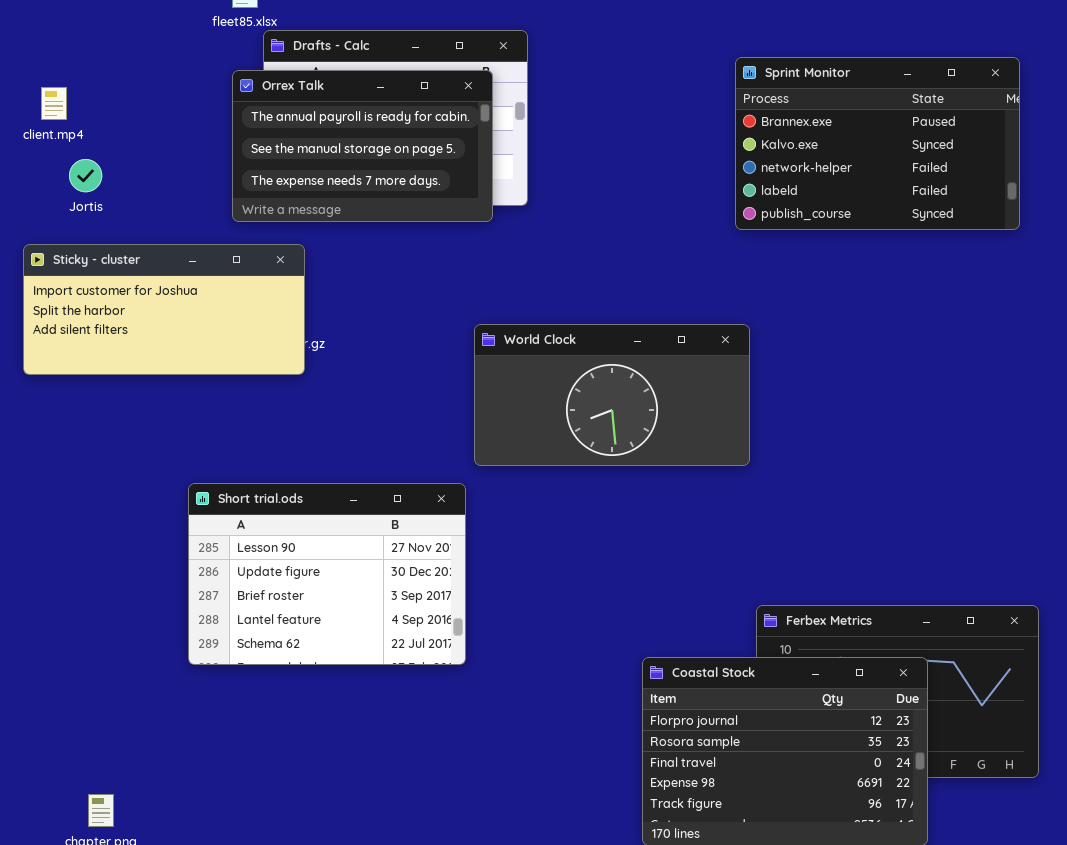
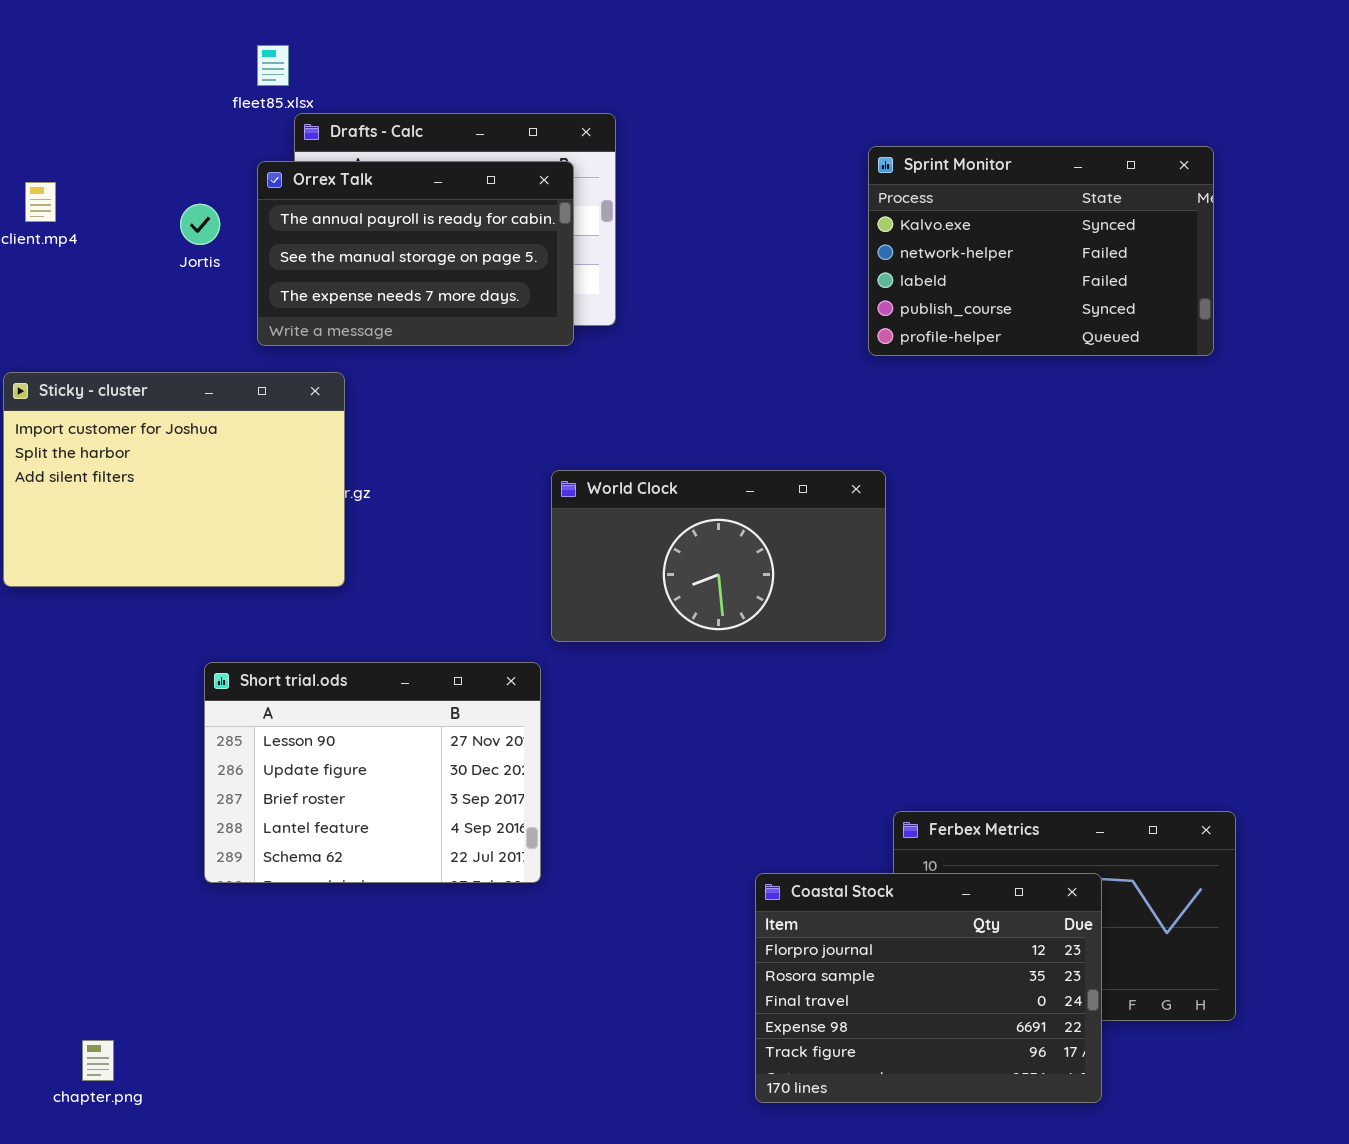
Sprint Monitor: [735,57,1020,230] -> [868,146,1214,356], scrolled down 1 row
Jortis: [69,159,102,192] -> [180,204,220,245], moved
Sticky - cluster: [23,244,305,375] -> [3,372,345,587], resized

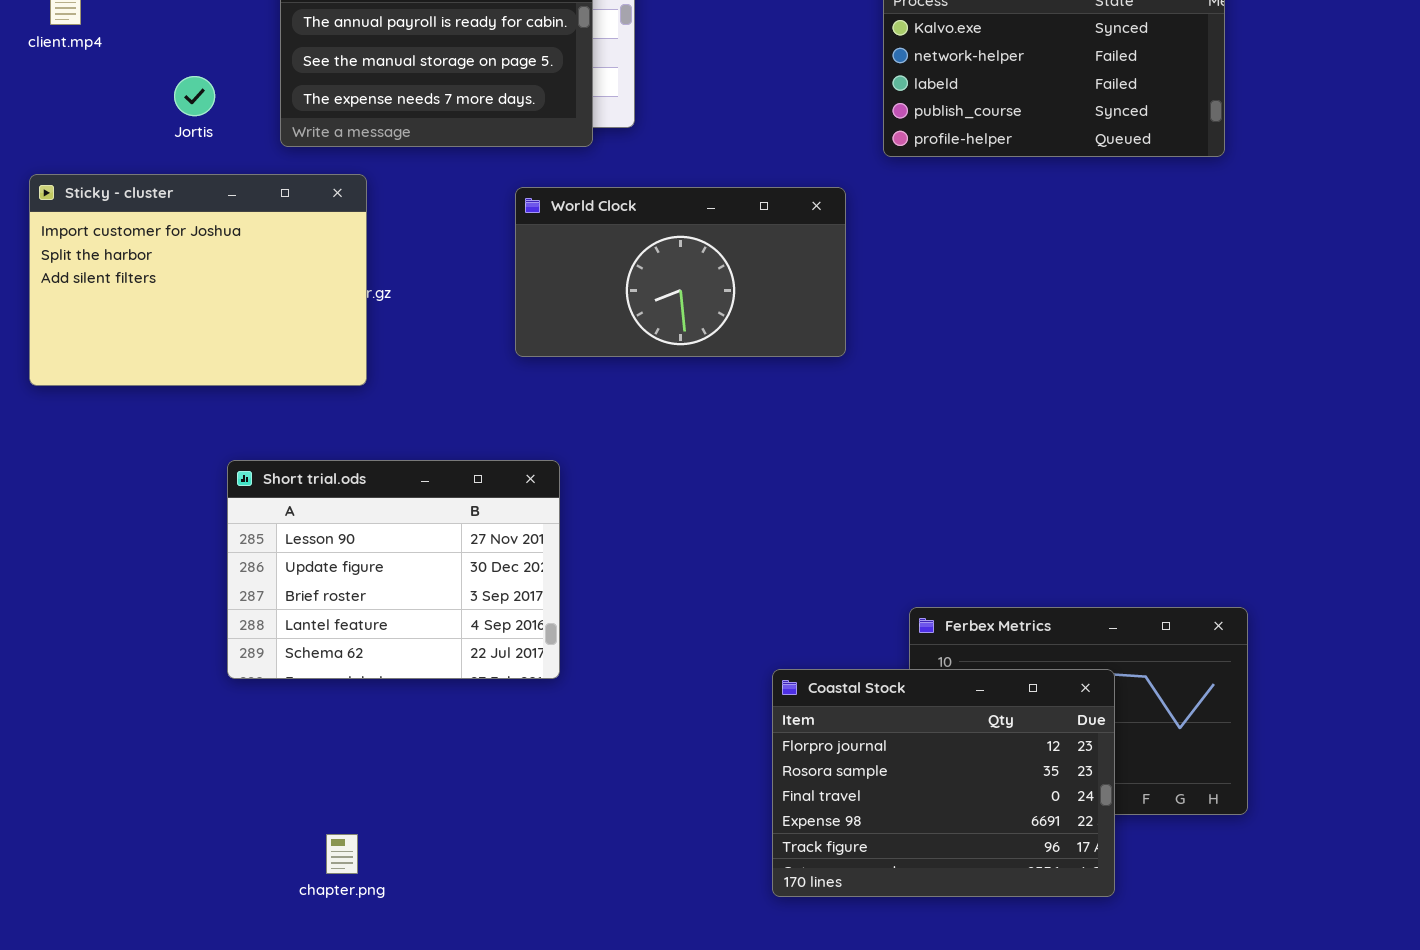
Jortis: [180,204,220,245] -> [174,76,215,116], moved
World Clock: [551,470,886,642] -> [515,187,846,357], moved
chapter.png: [82,1040,114,1081] -> [326,834,358,874], moved

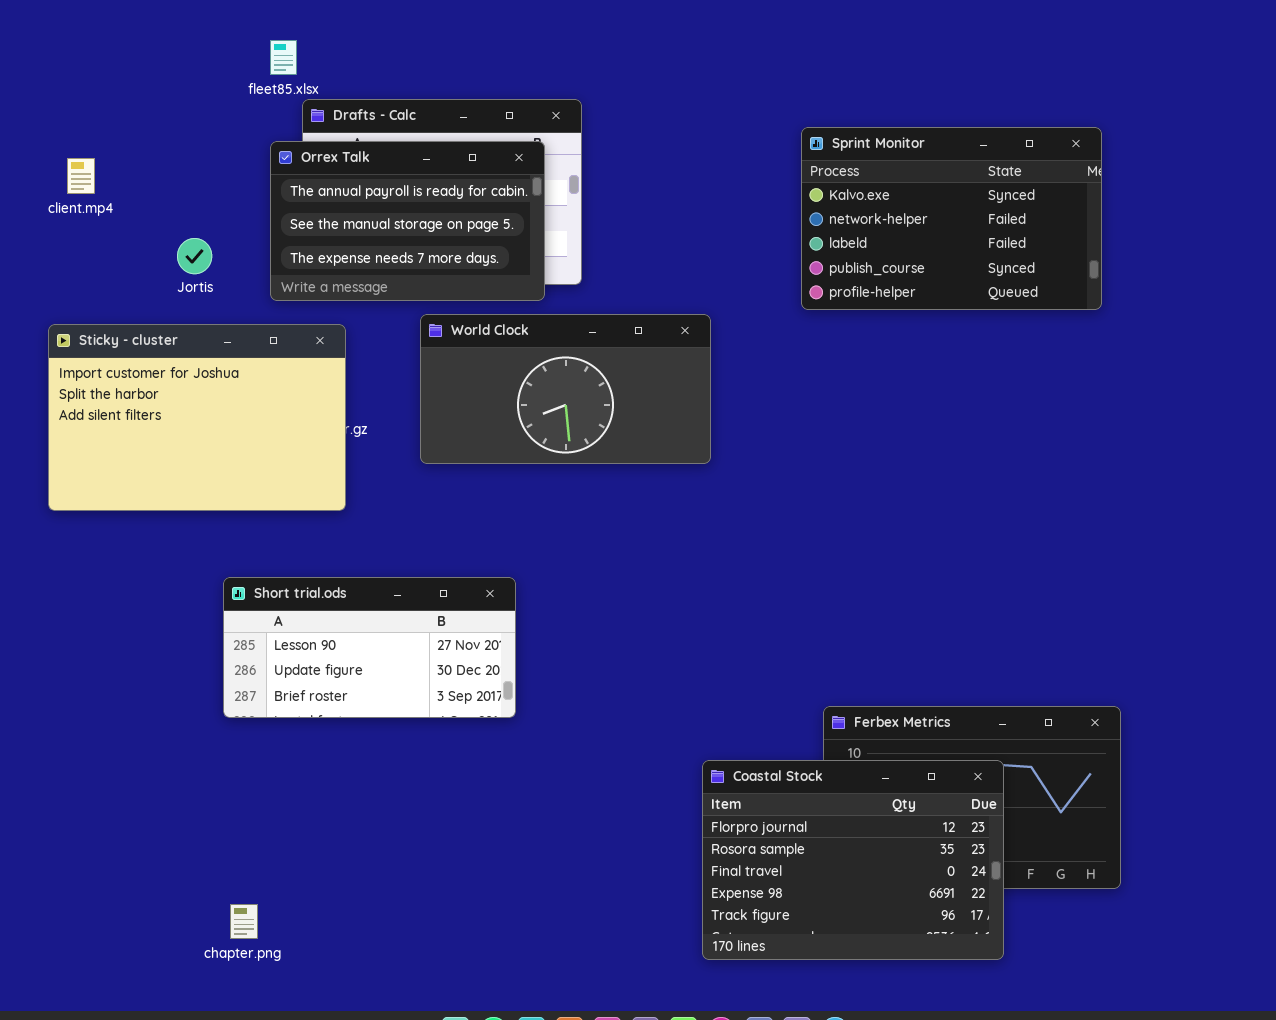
World Clock: [515,187,846,357] -> [420,314,711,464], moved
Short trial.ods: [227,460,560,679] -> [223,577,516,718], resized
chapter.png: [326,834,358,874] -> [230,904,258,939], moved

